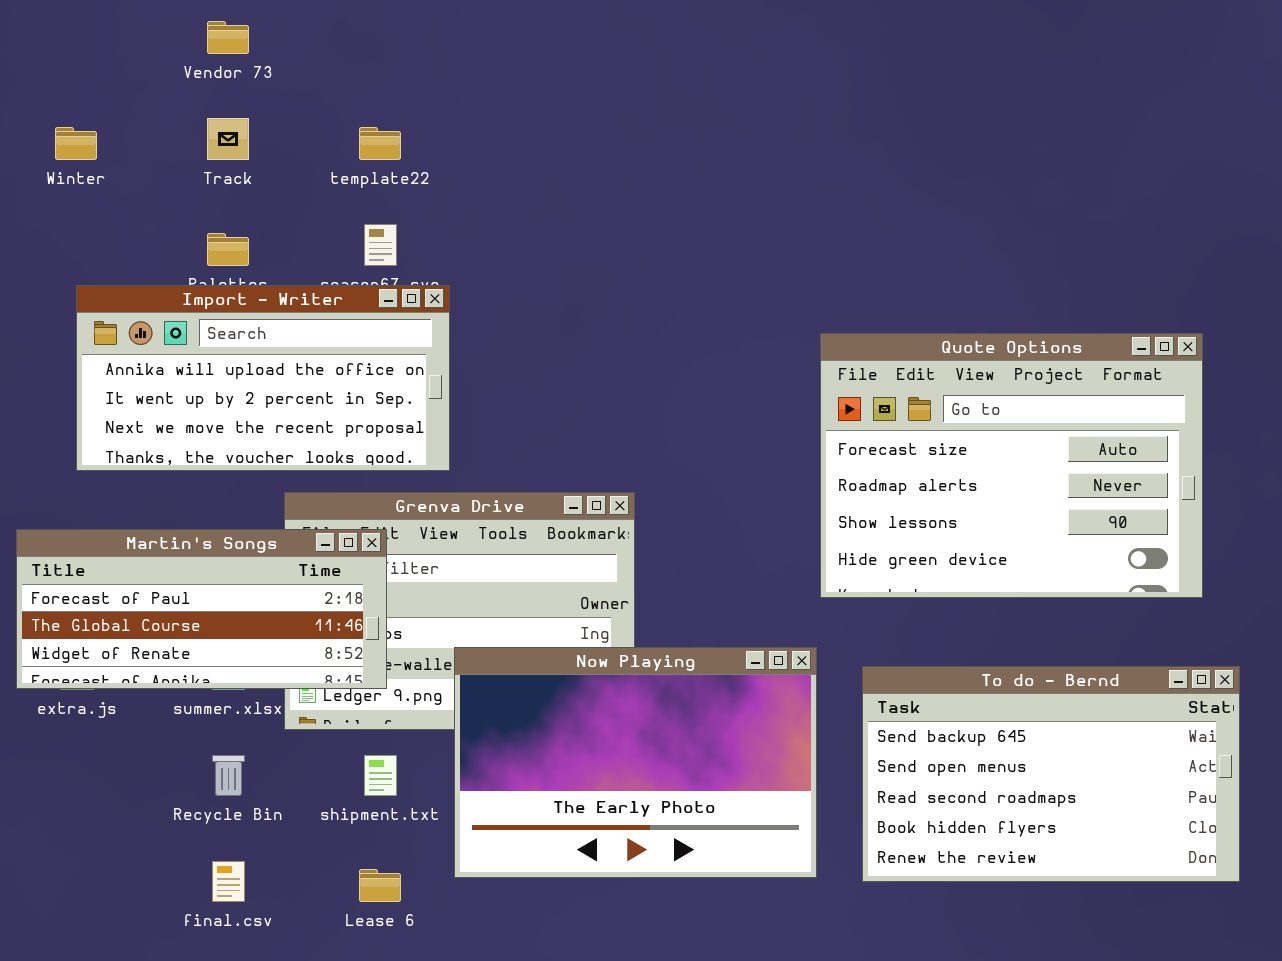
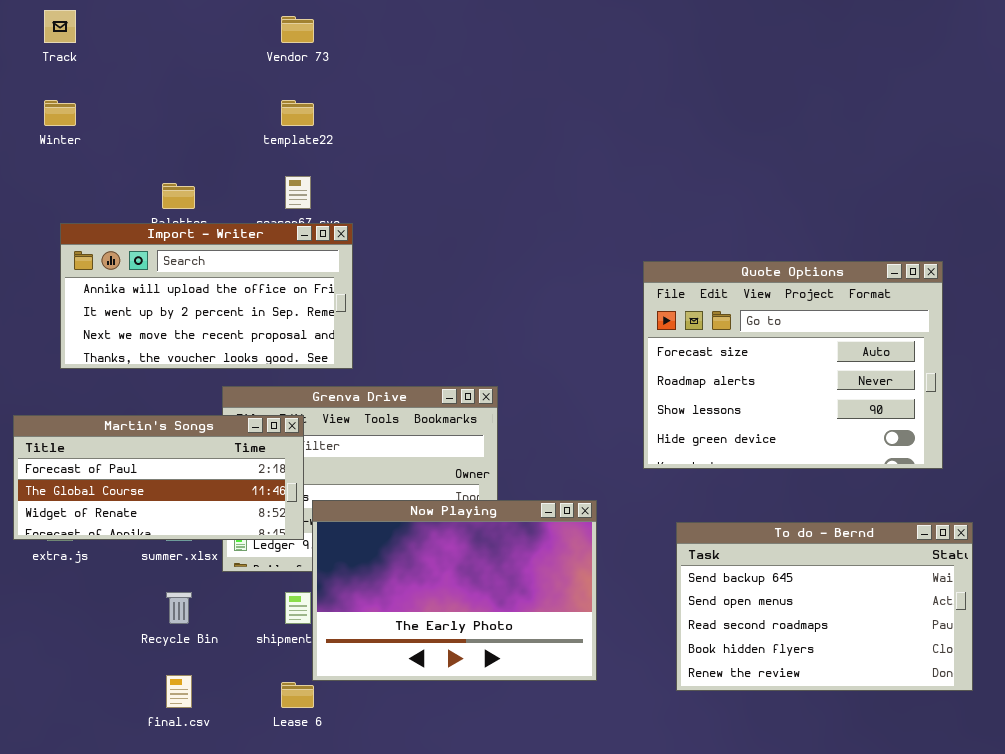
Vendor 73: [207,21,249,54] -> [281,16,314,43], moved
Track: [207,118,249,160] -> [44,10,76,43], moved
Now Playing: [454,647,817,878] -> [312,500,597,681], moved

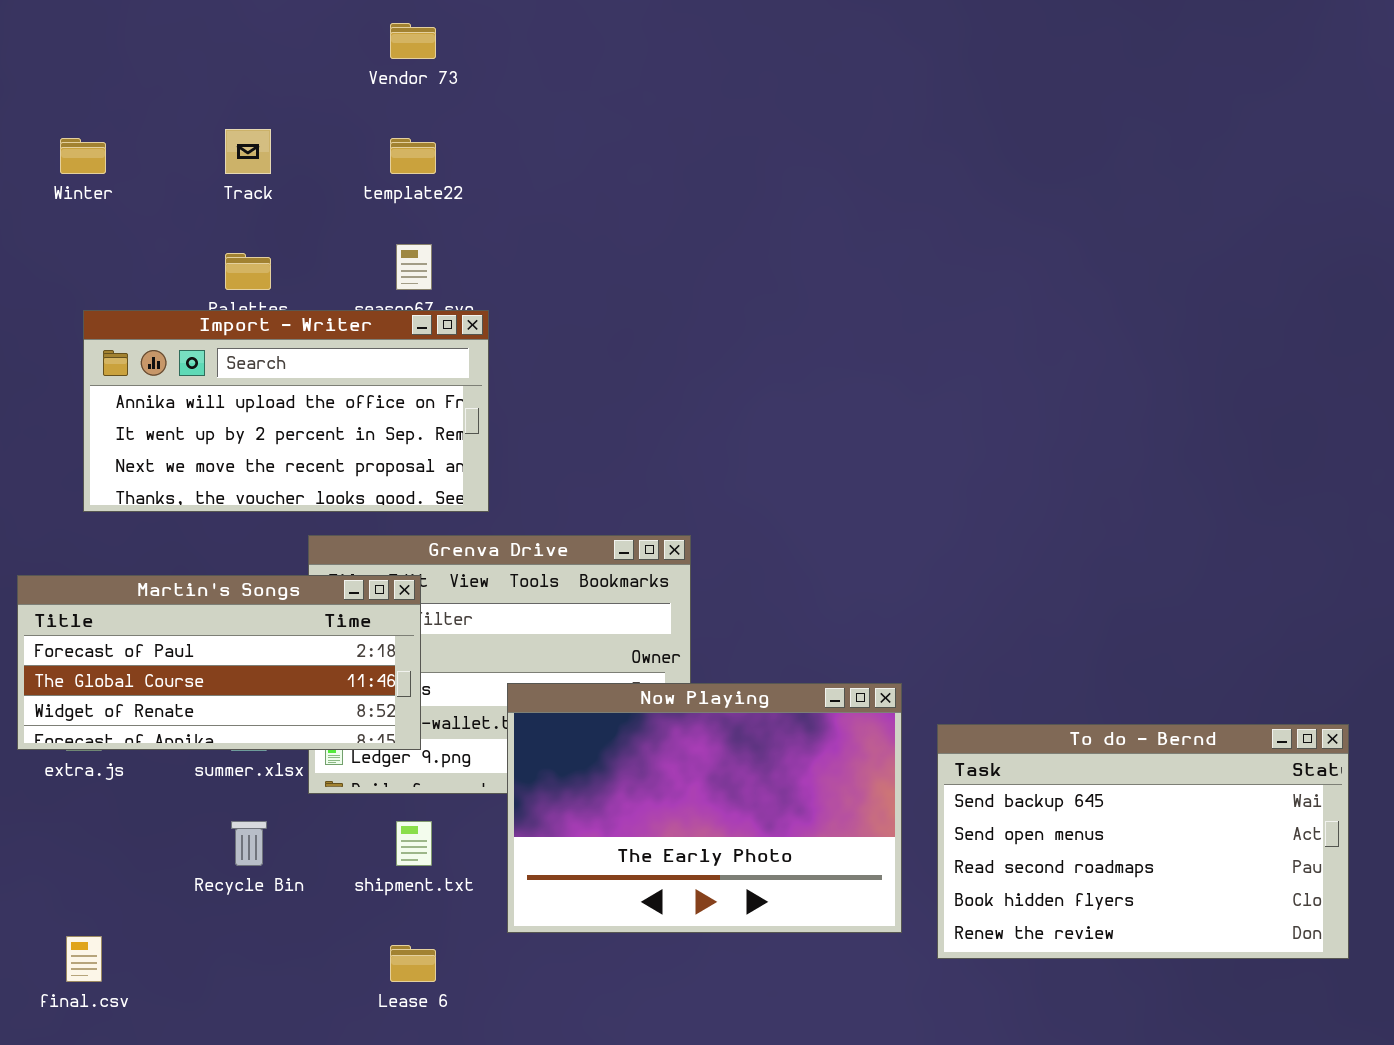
Track: [44,10,76,43] -> [225,129,271,174], moved
Quote Options: [643,261,943,469] -> none, closed
Now Playing: [312,500,597,681] -> [507,683,902,933], moved
final.csv: [166,675,192,708] -> [66,936,102,982], moved

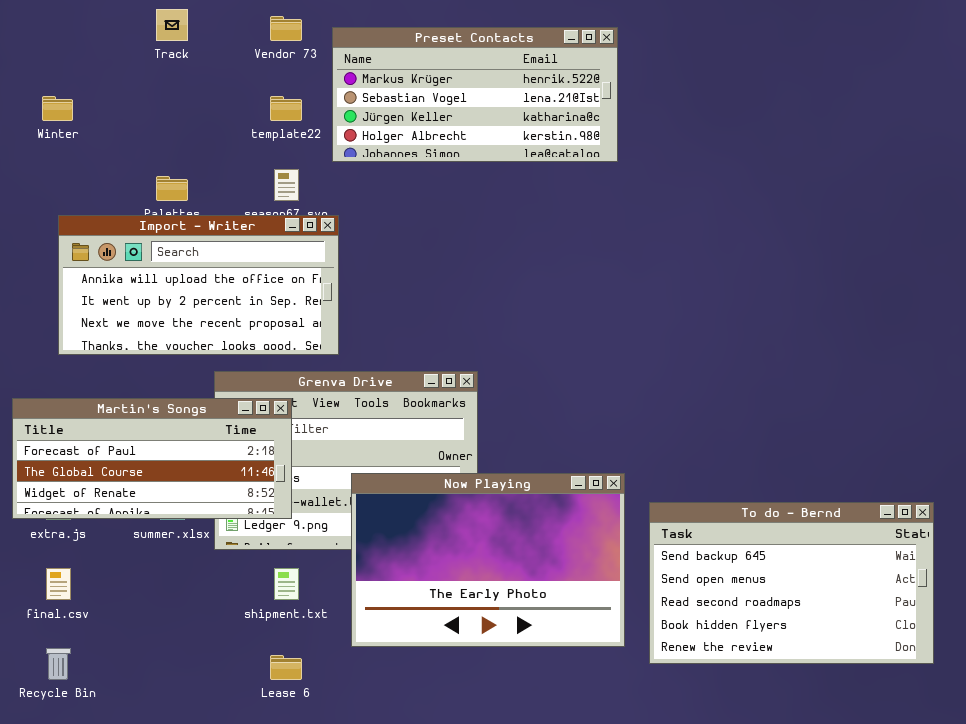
Preset Contacts: none -> [332,27,618,162], opened
Track: [225,129,271,174] -> [156,9,188,41], moved
Recycle Bin: [231,821,267,866] -> [46,648,71,680], moved
final.csv: [66,936,102,982] -> [46,568,71,600], moved

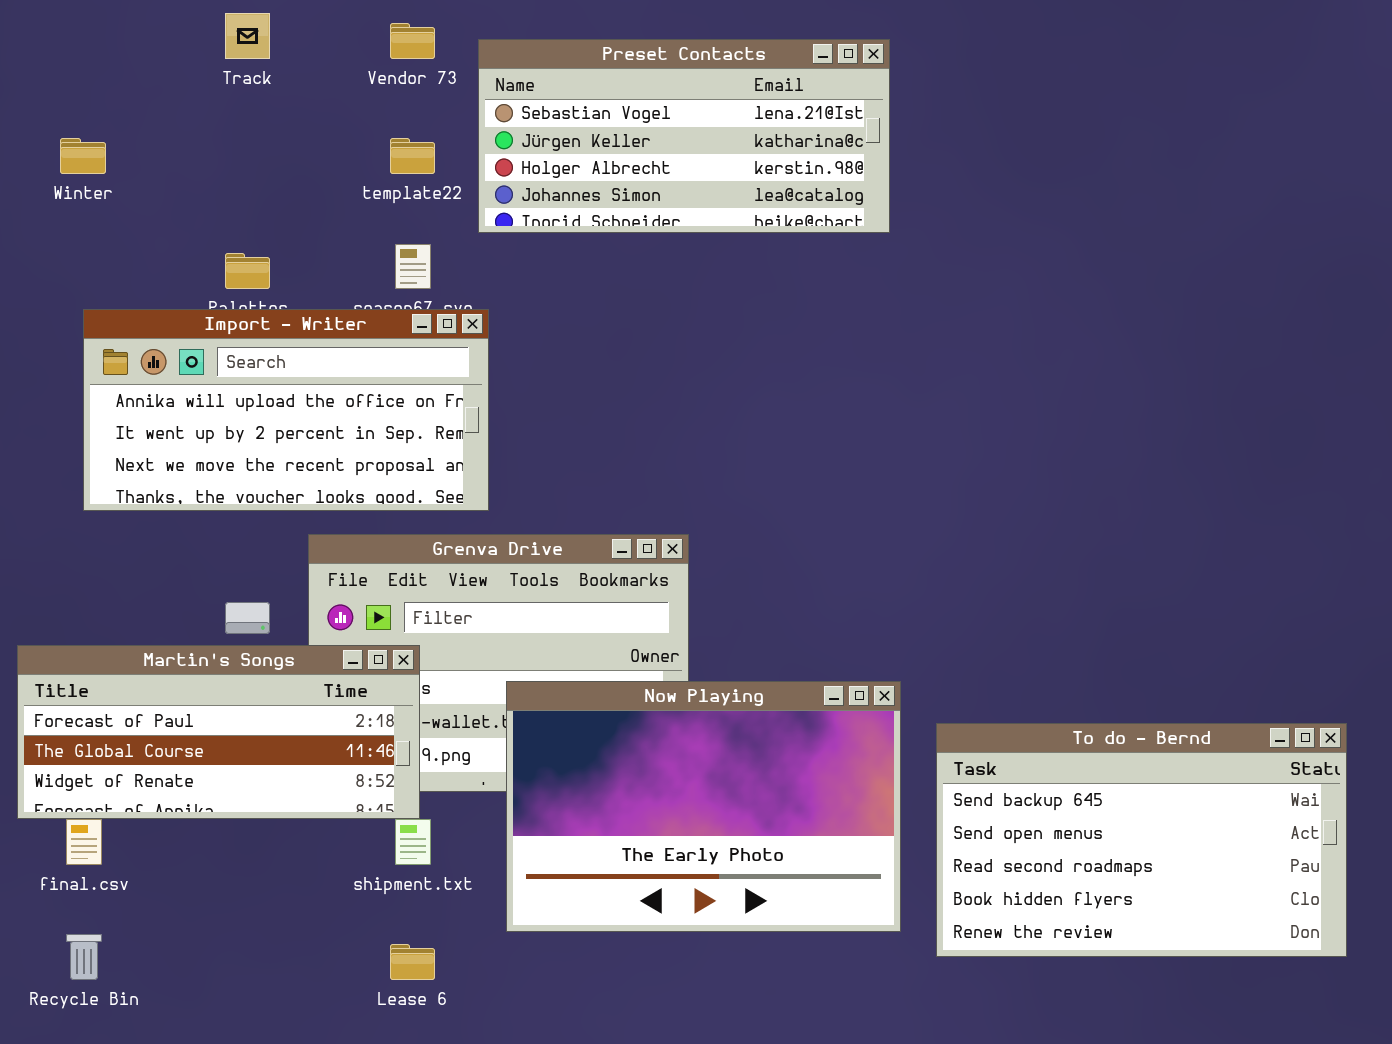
Preset Contacts: [332,27,618,162] -> [478,39,890,233], scrolled down 1 row
Martin's Songs: [12,398,292,519] -> [17,645,420,819], moved

